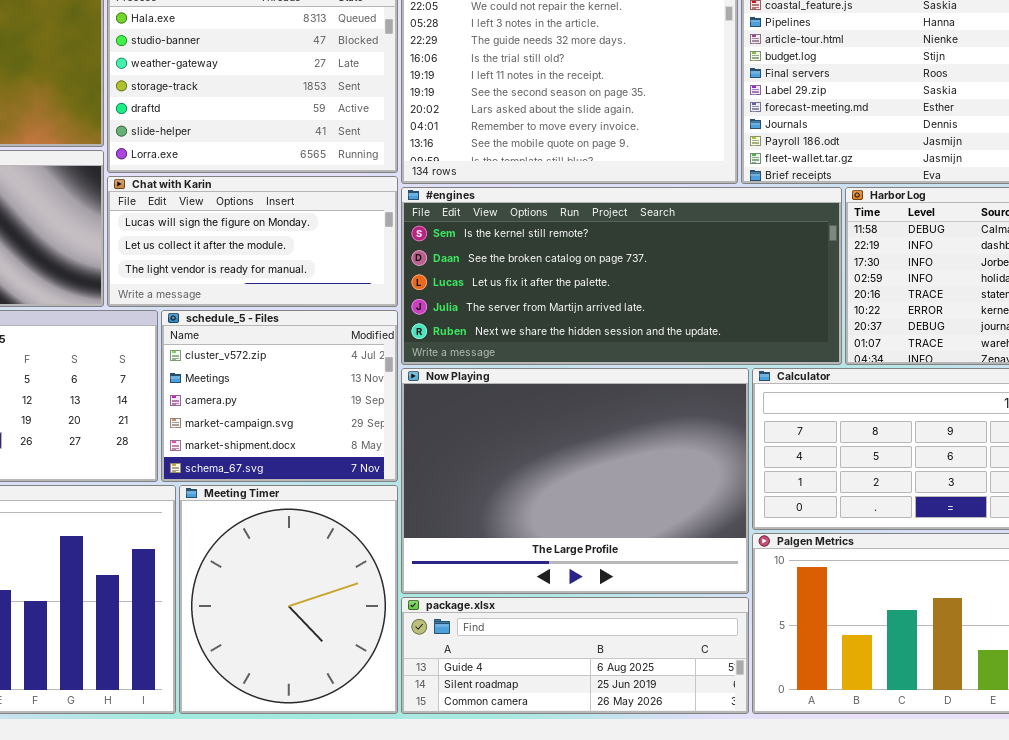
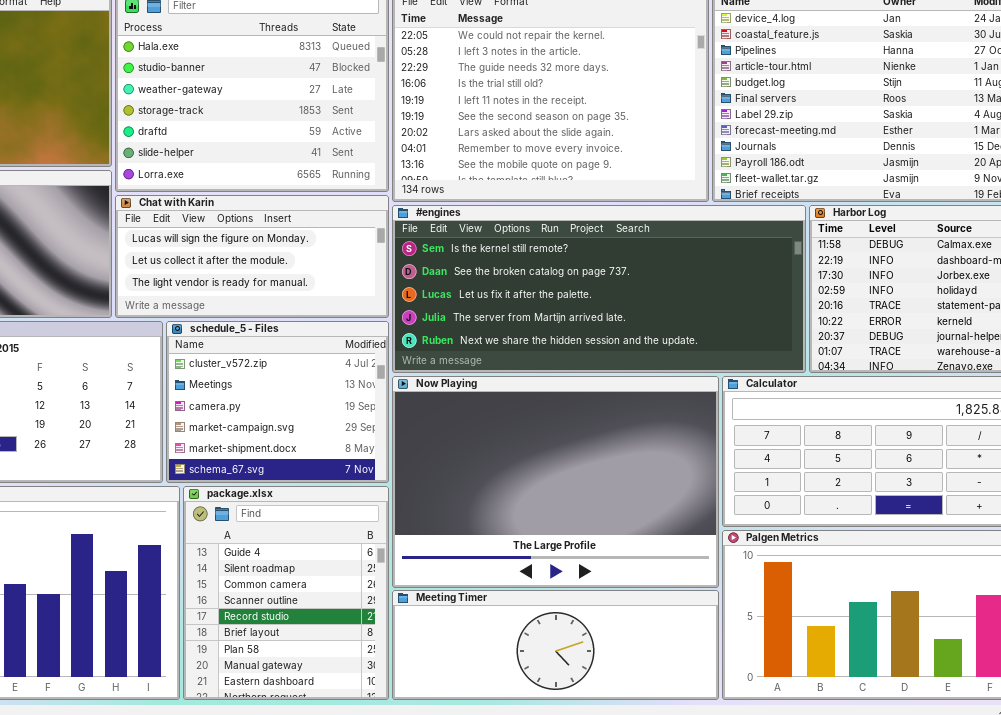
Meeting Timer: [179,485,398,714] -> [392,590,719,700], moved, resized
package.xlsx: [401,597,749,714] -> [183,486,389,700], moved, resized

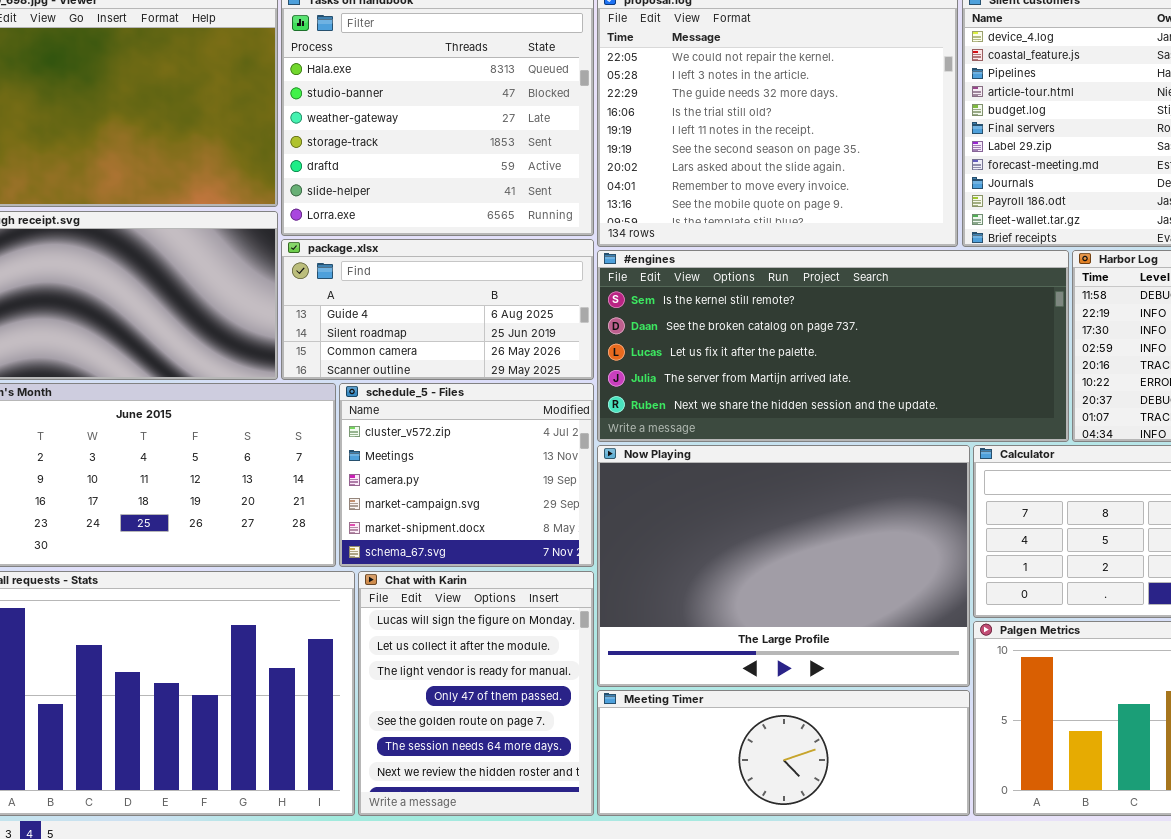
Chat with Karin: [115,195,389,318] -> [358,571,594,816], moved, resized
package.xlsx: [183,486,389,700] -> [281,239,594,380], moved, resized

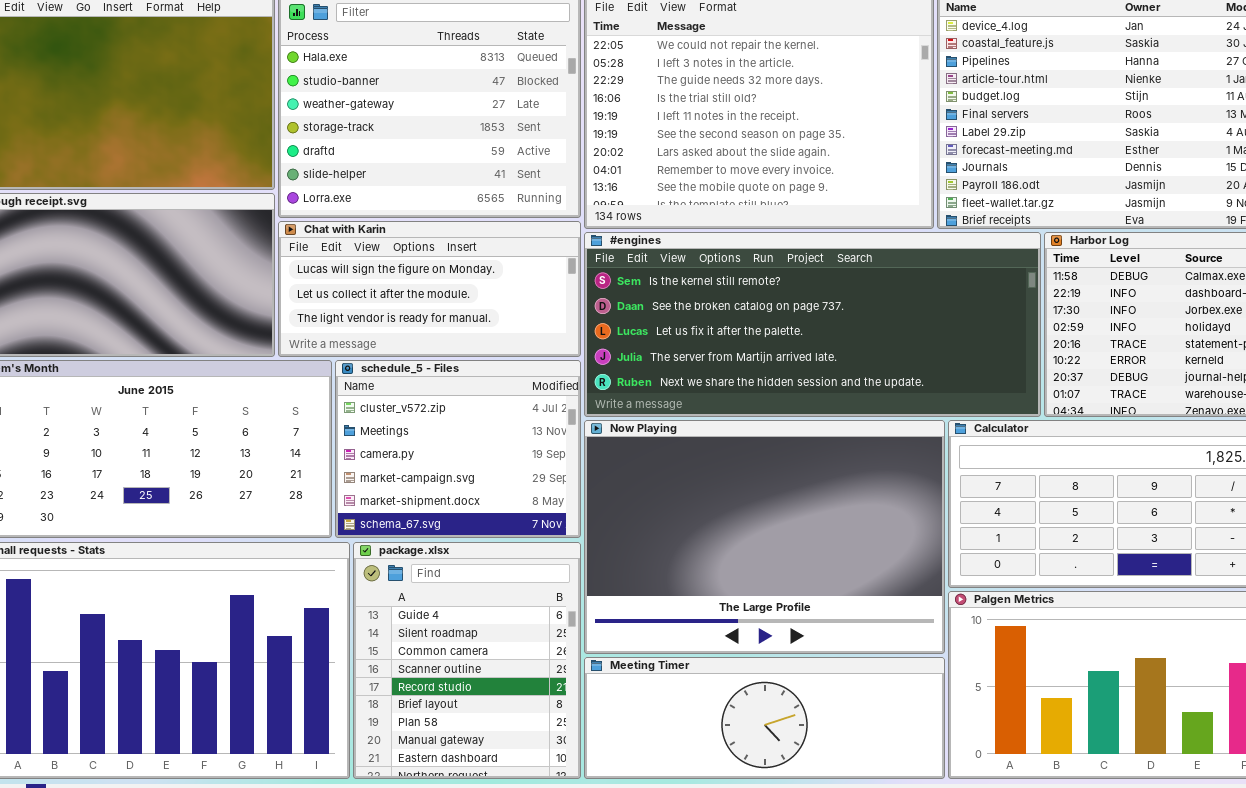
package.xlsx: [281,239,594,380] -> [353,542,581,779], moved, resized
Chat with Karin: [358,571,594,816] -> [278,221,581,357], moved, resized

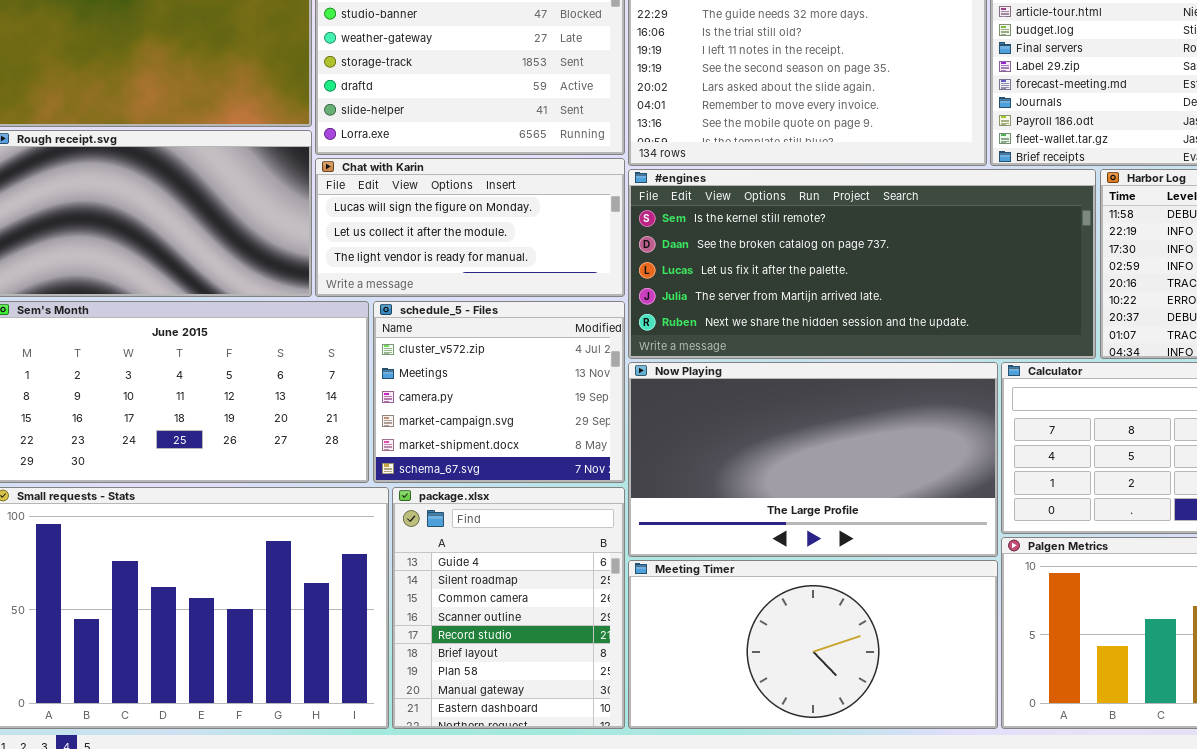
Now Playing: [584,420,945,654] -> [628,362,998,557], resized
Meeting Timer: [584,657,945,779] -> [628,560,998,729], resized

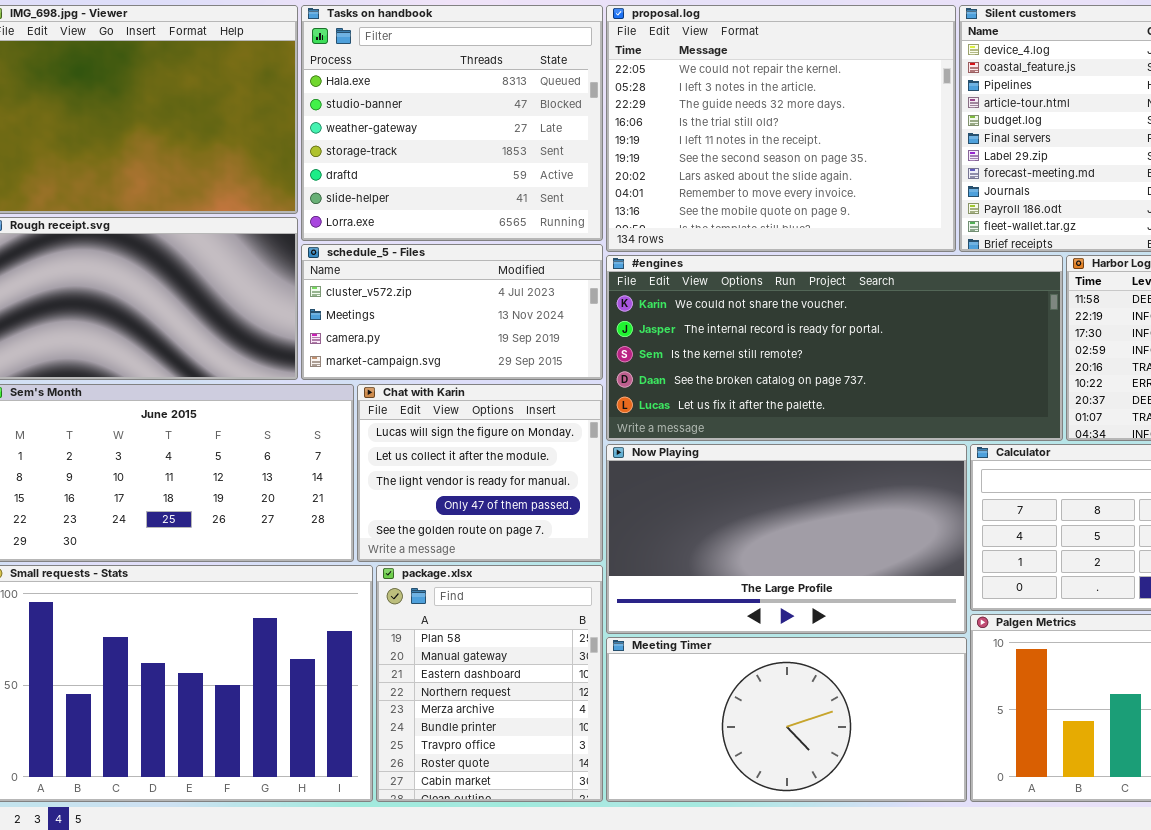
Chat with Karin: [315,158,625,297] -> [357,384,603,562], moved, resized
#engines: [628,169,1096,359] -> [606,255,1063,441], scrolled up 2 rows
schedule_5 - Files: [373,301,625,483] -> [301,244,603,380], moved, resized
package.xlsx: [392,487,625,729] -> [376,565,603,802], scrolled down 6 rows

